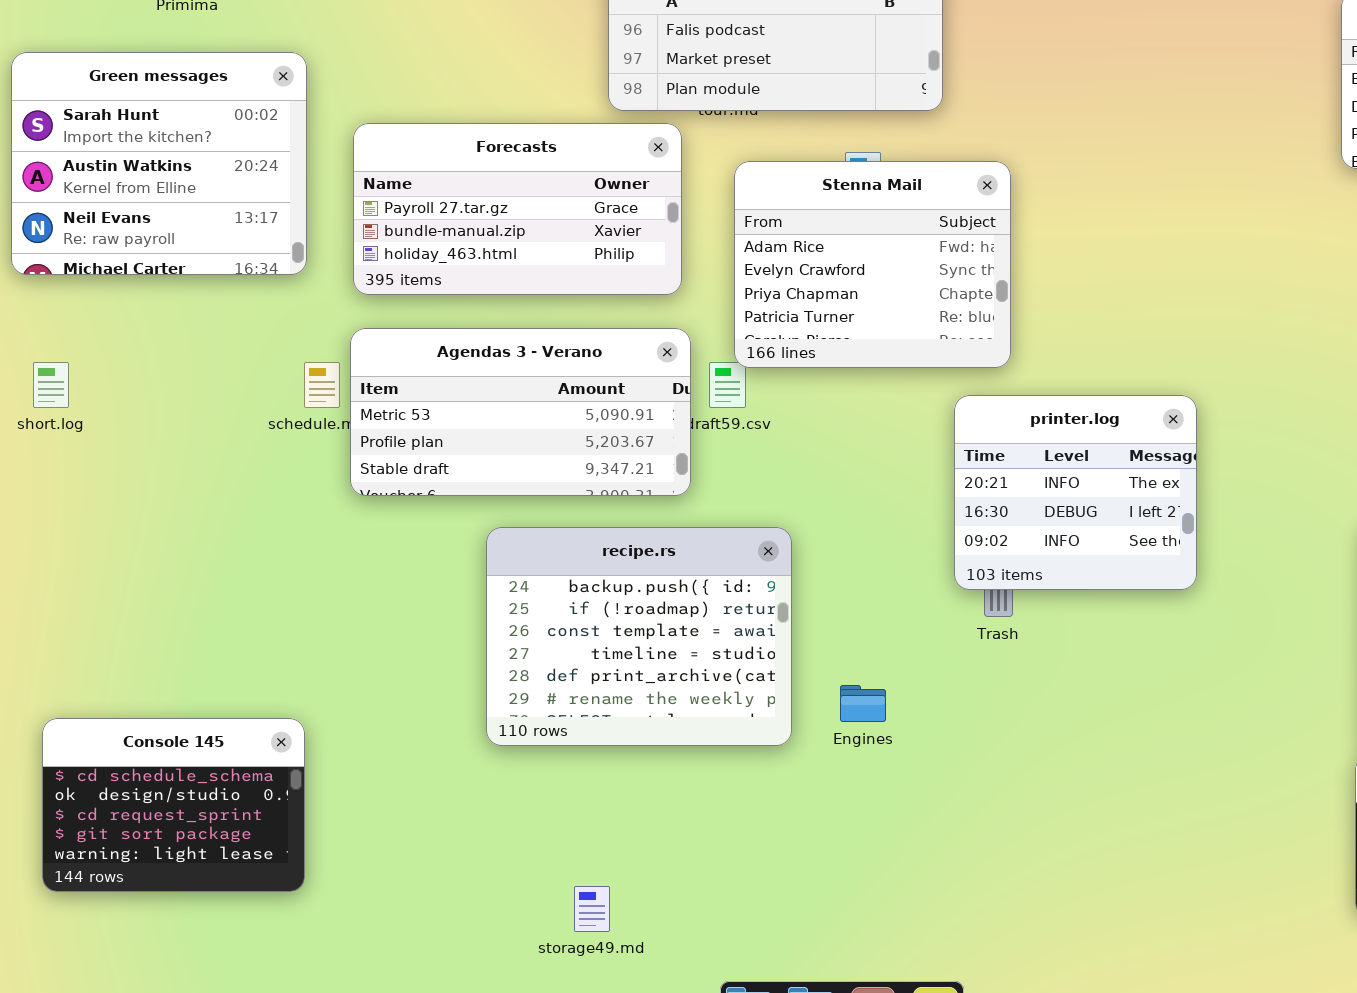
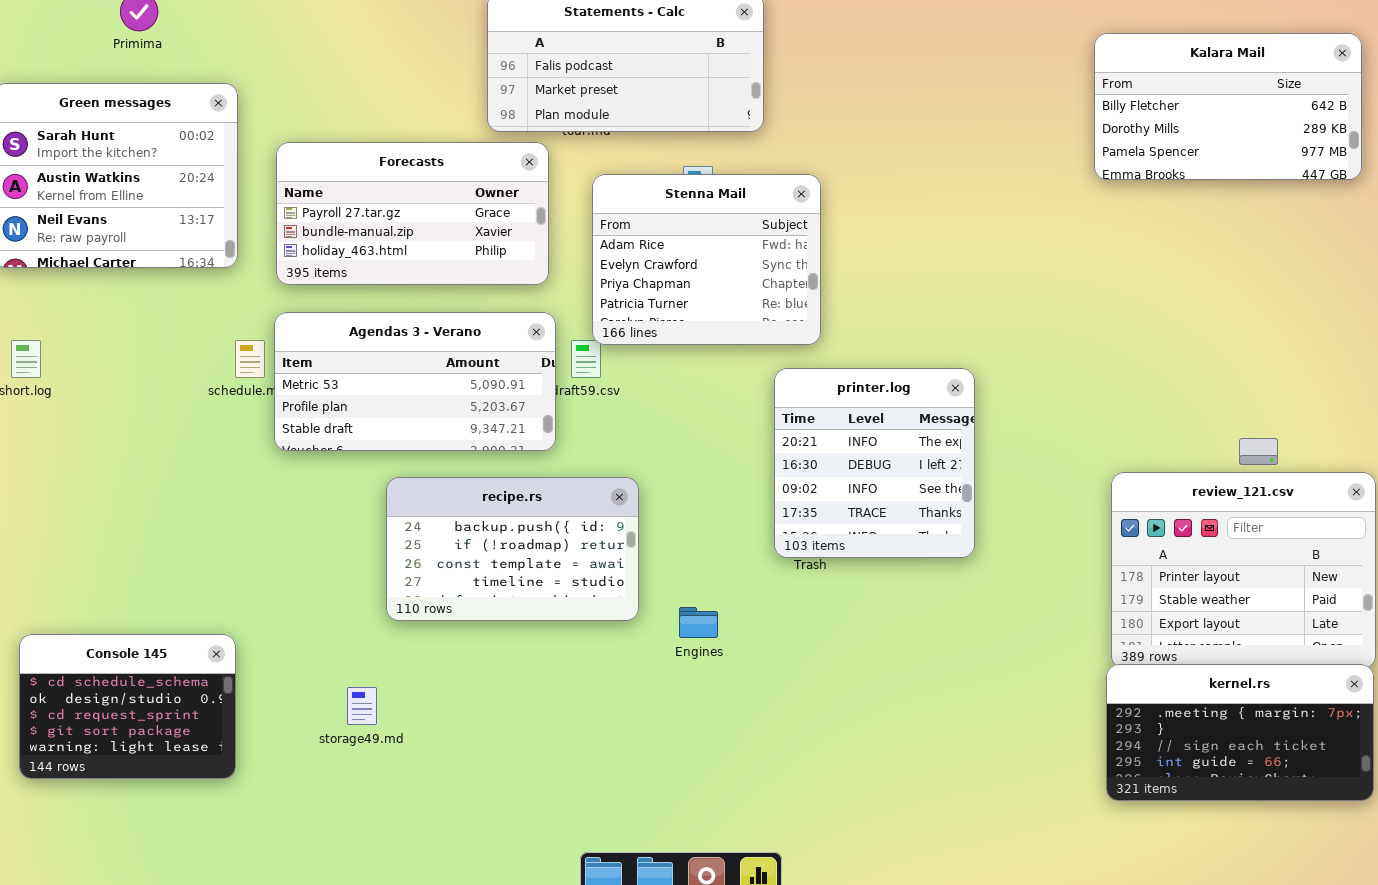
printer.log: [954,395,1197,590] -> [774,368,975,558], resized
recipe.rs: [486,527,792,746] -> [386,477,639,621], resized
storage49.md: [574,886,610,932] -> [347,687,377,725], moved

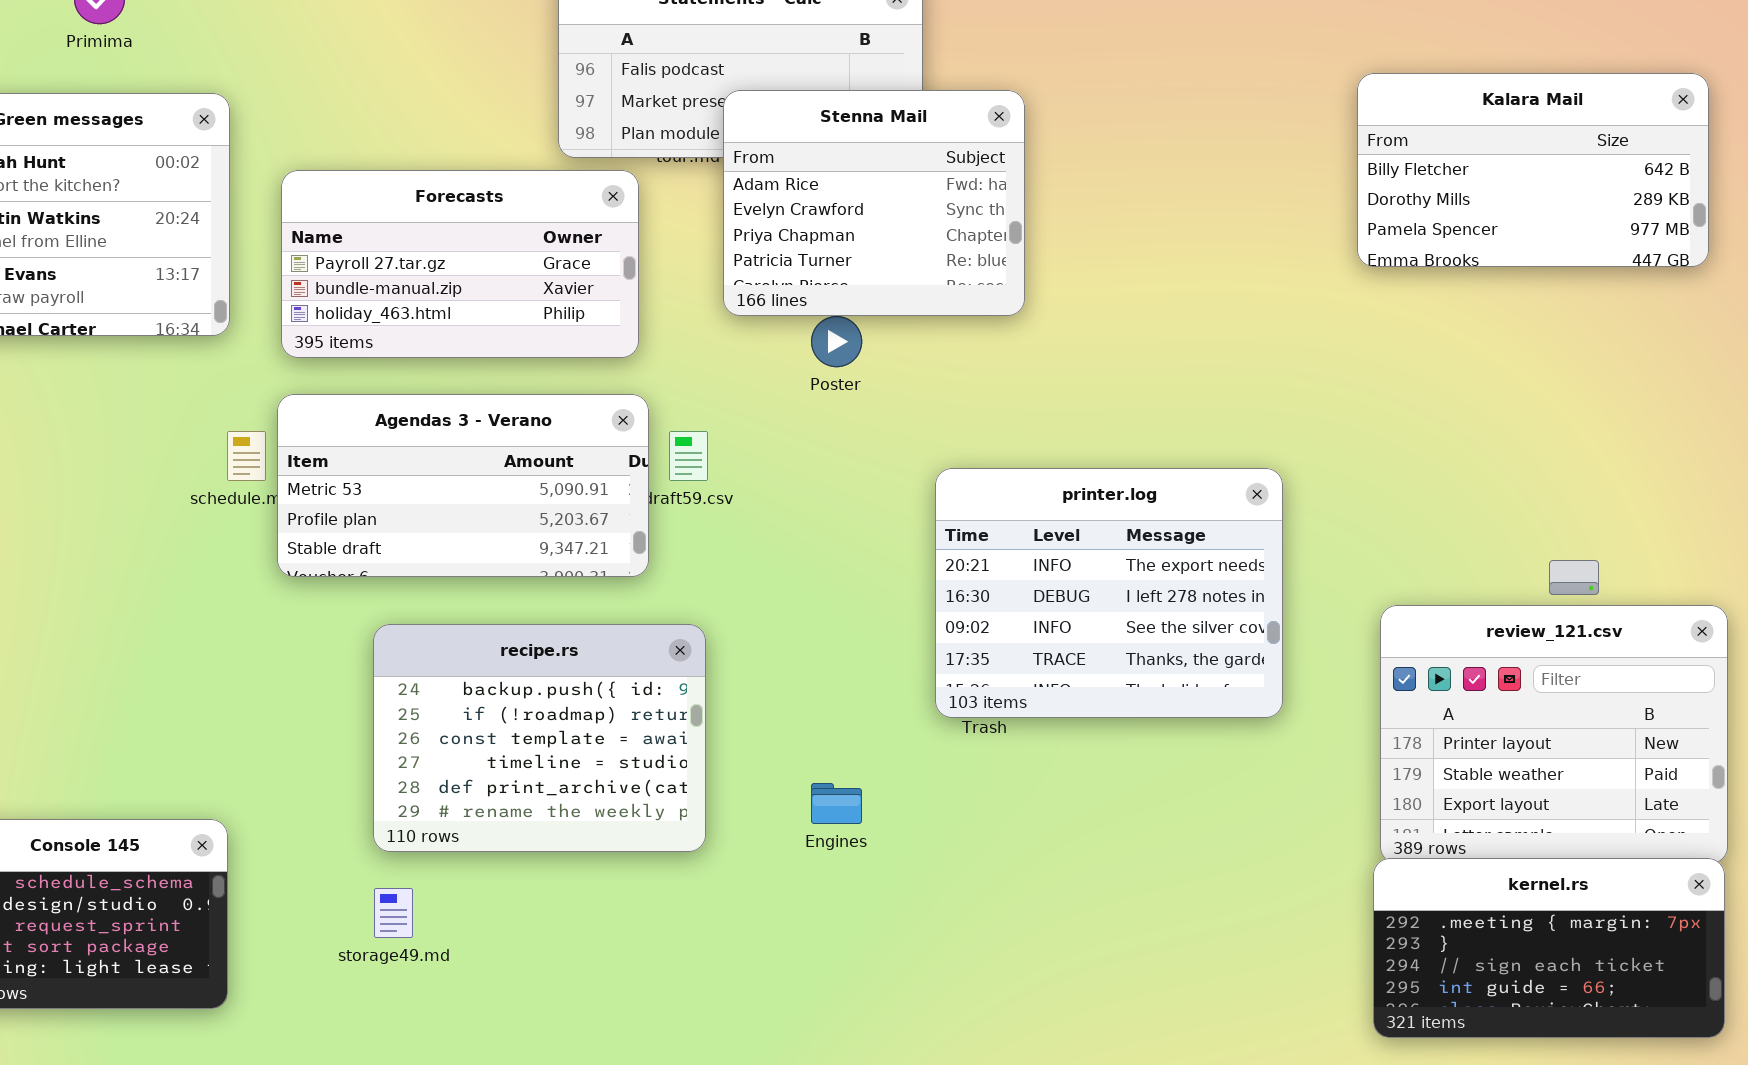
Kalara Mail: [1094,33,1362,180] -> [1357,73,1709,267], moved
Stenna Mail: [592,174,821,345] -> [723,90,1025,316], moved
printer.log: [774,368,975,558] -> [935,468,1283,718], resized
recipe.rs: [386,477,639,621] -> [373,624,706,852], moved, resized

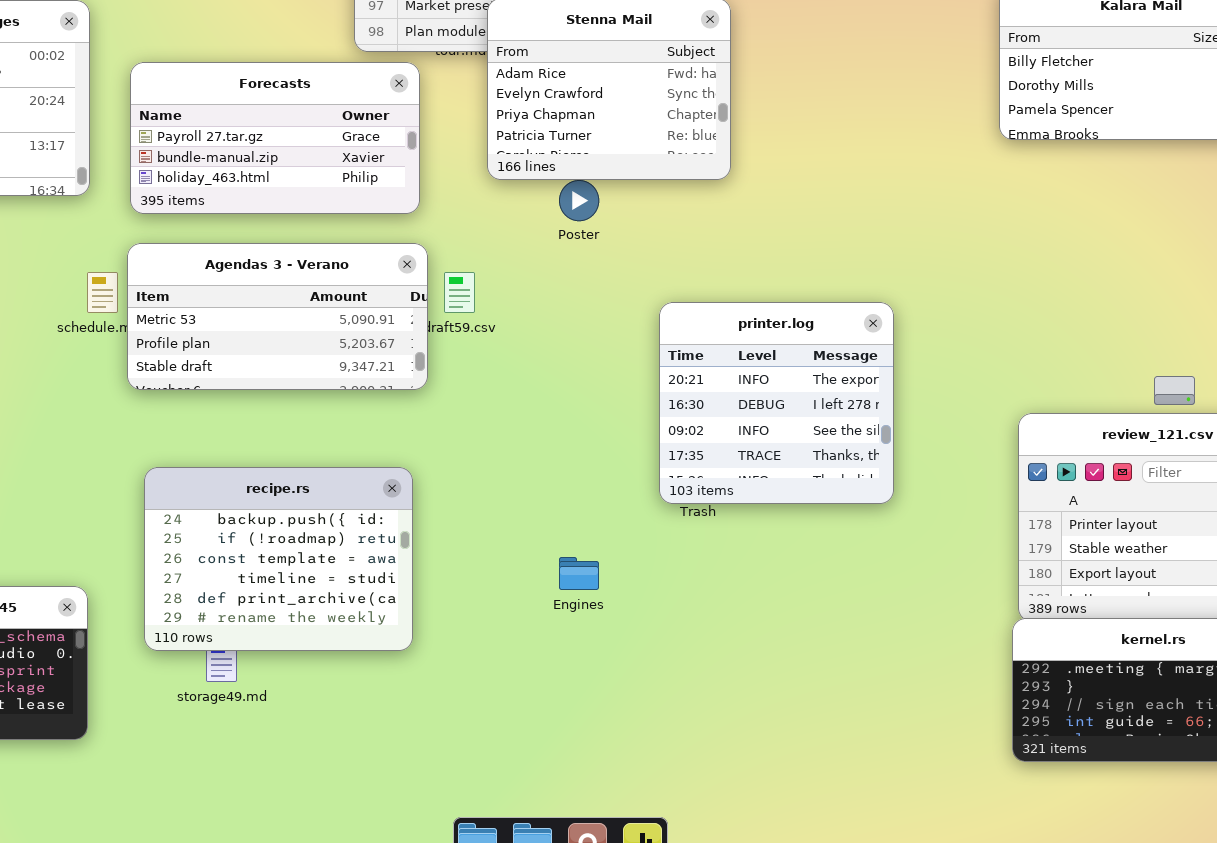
printer.log: [935,468,1283,718] -> [659,302,894,504], resized
recipe.rs: [373,624,706,852] -> [144,467,413,651], moved

